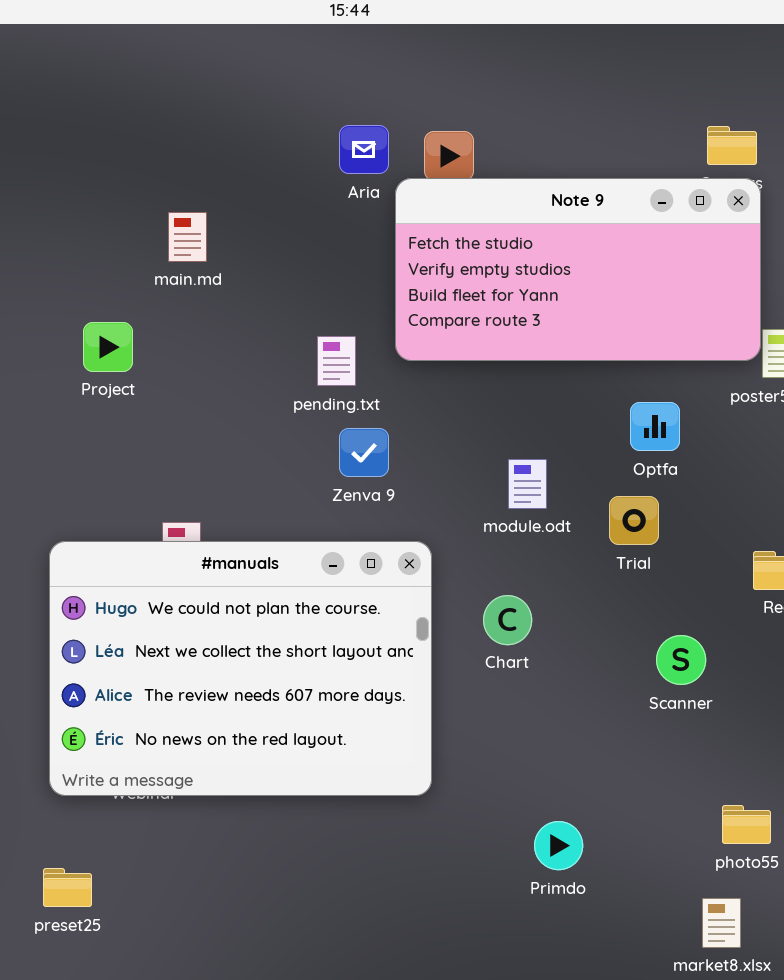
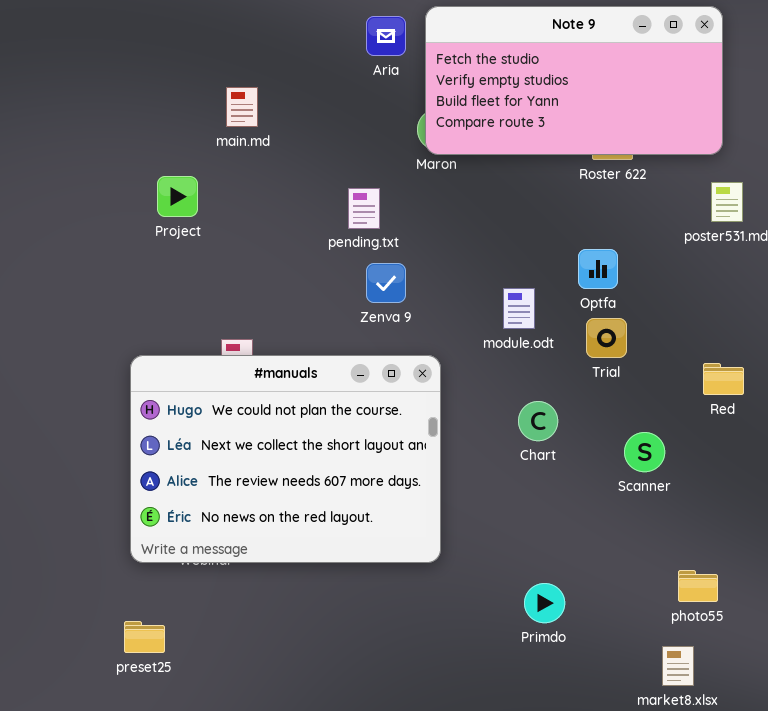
Note 9: [395,178,761,361] -> [425,6,723,155], moved
Optfa: [630,402,680,451] -> [578,249,618,289], moved
Chart: [483,595,532,645] -> [518,401,558,441], moved

